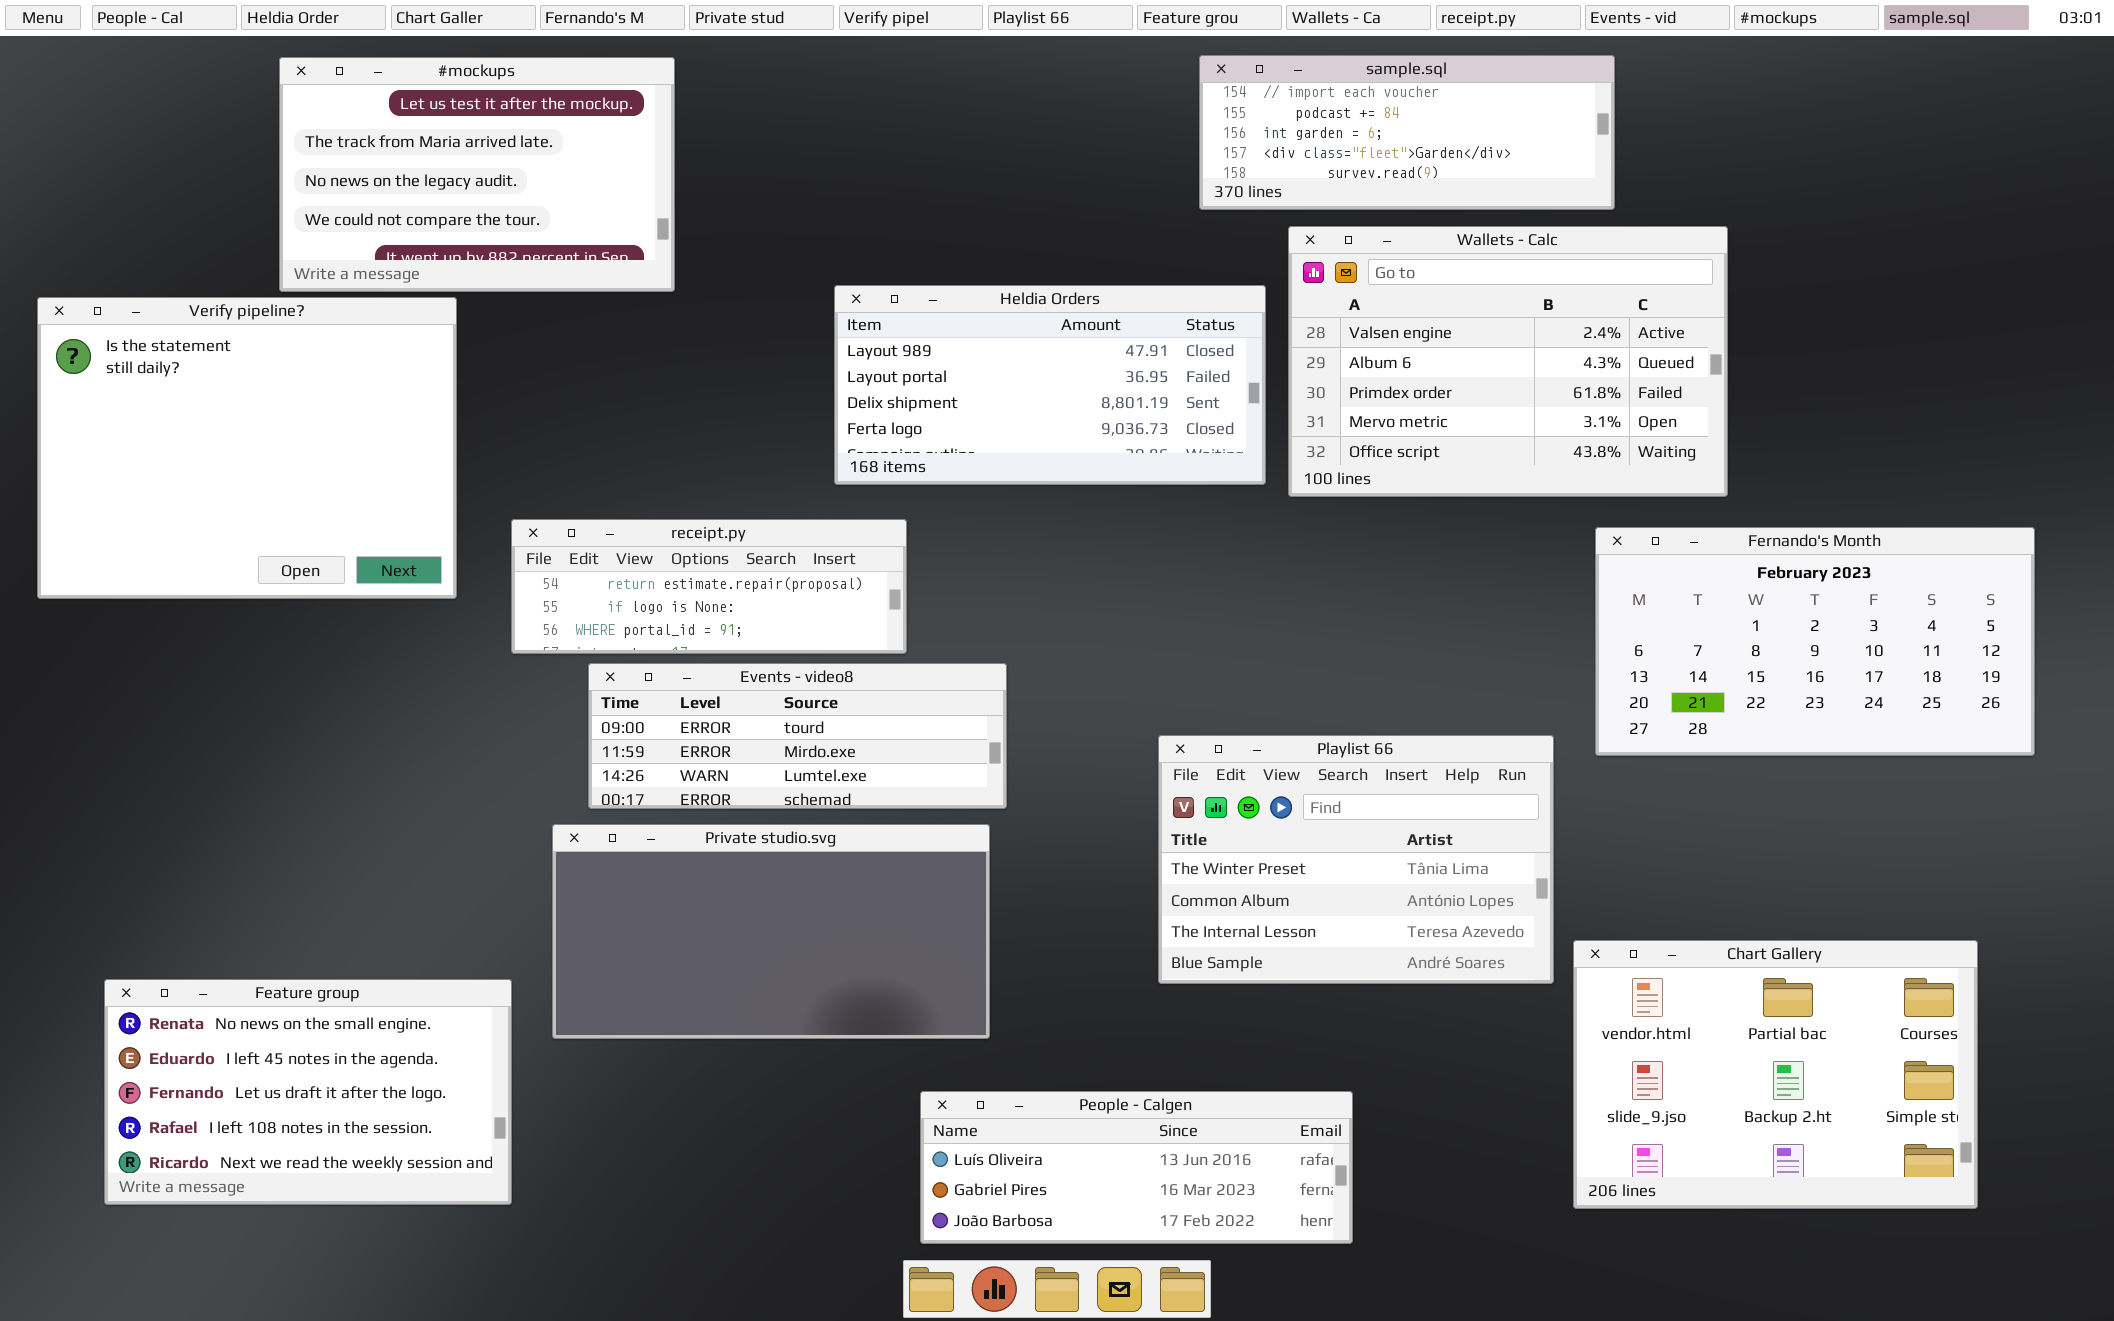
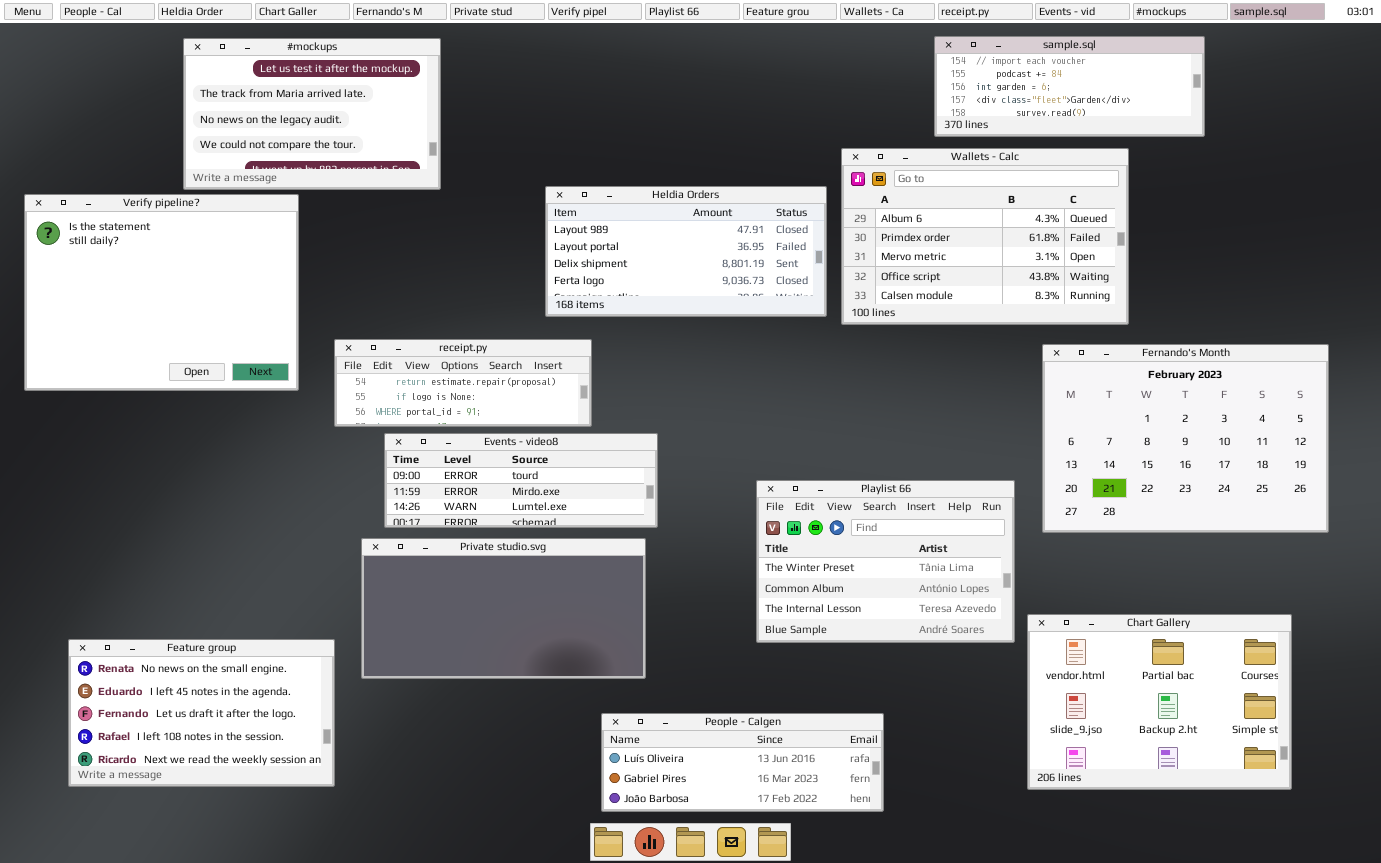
sample.sql: [1199,55,1615,210] -> [934,36,1205,137], moved
Wallets - Calc: [1288,226,1728,497] -> [841,148,1129,325], scrolled down 1 row
Fernando's Month: [1595,527,2035,756] -> [1042,344,1329,533], resized

